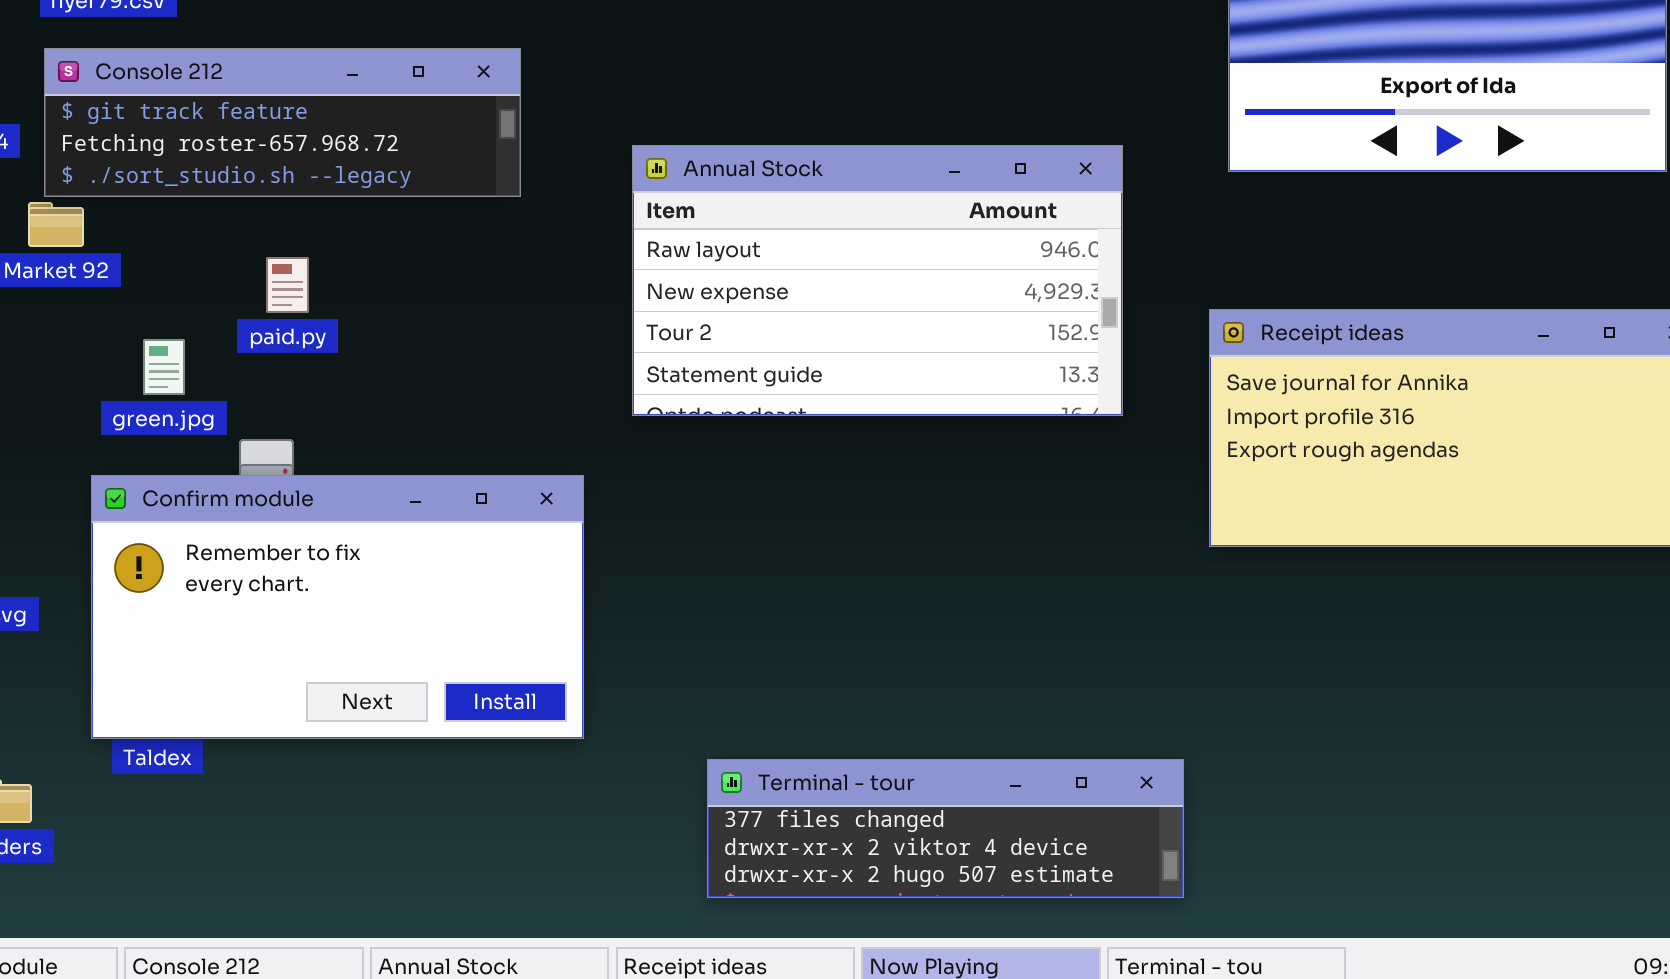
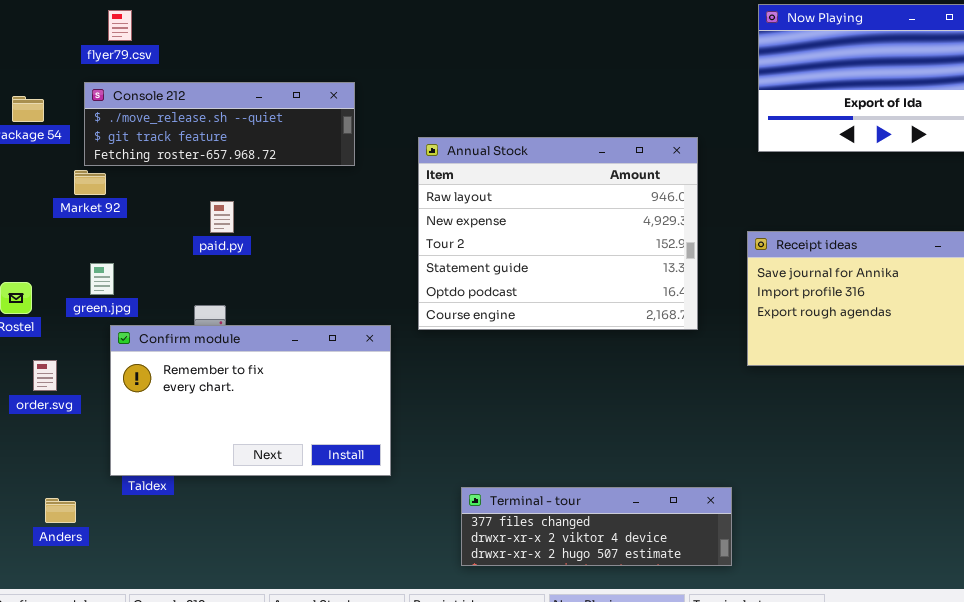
Console 212: [44,48,521,197] -> [84,82,355,166], scrolled up 1 row
Annual Stock: [632,145,1123,416] -> [418,137,698,330], resized
green.jpg: [143,339,185,395] -> [90,263,114,295], moved

